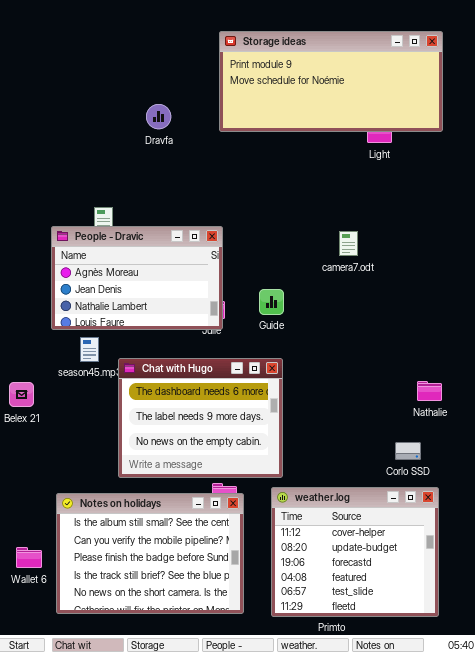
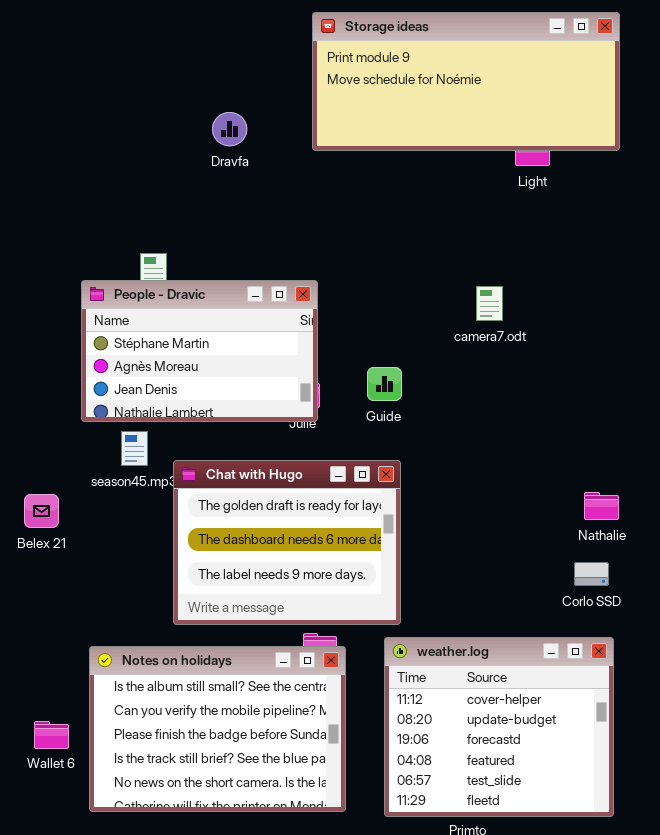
People - Dravic: [51,226,223,330] -> [81,280,318,422], scrolled up 1 row
Chat with Hugo: [118,358,283,478] -> [173,460,401,625], scrolled up 1 row
Corlo SSD: [395,442,421,460] -> [574,562,609,586], moved

